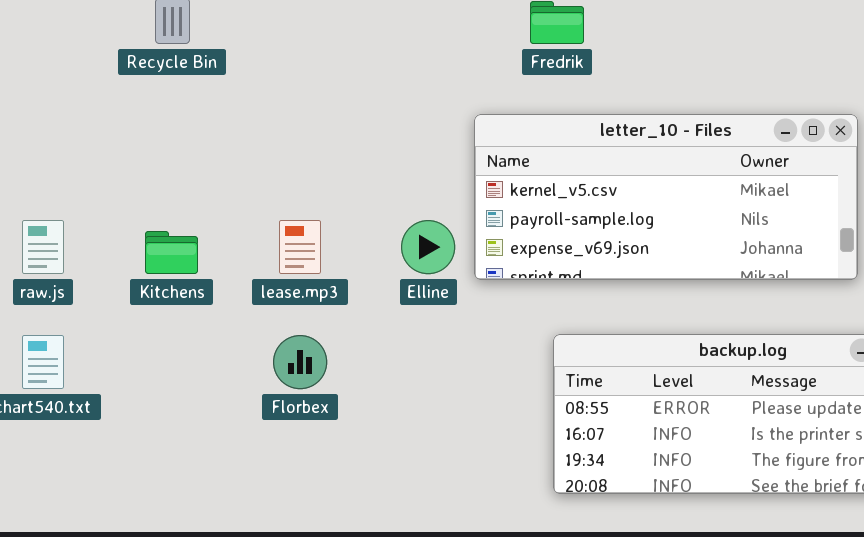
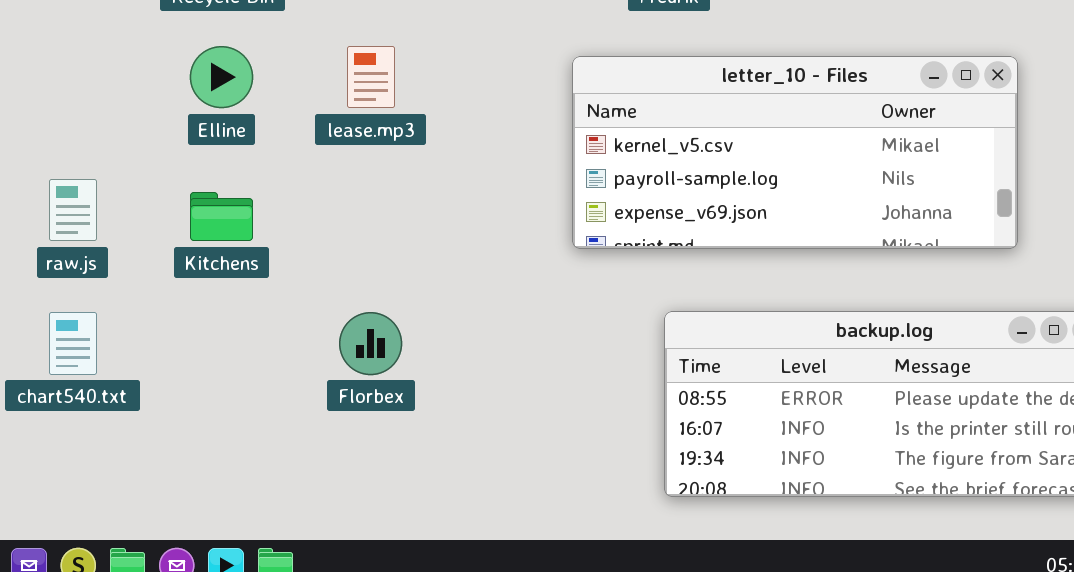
lease.mp3: [279,220,321,274] -> [347,46,395,108], moved
Elline: [401,220,455,274] -> [190,46,253,108], moved

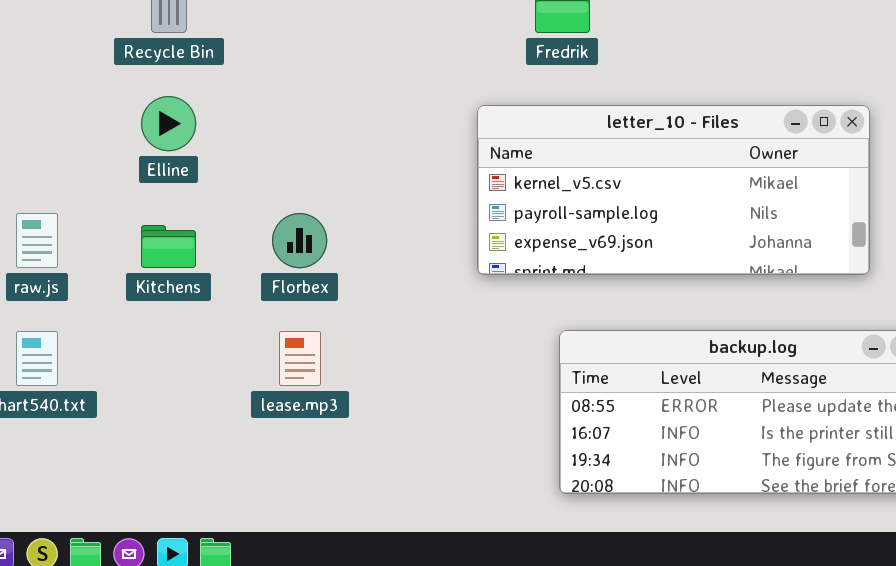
lease.mp3: [347,46,395,108] -> [279,331,321,386], moved
Florbex: [339,312,402,375] -> [272,213,327,268], moved

